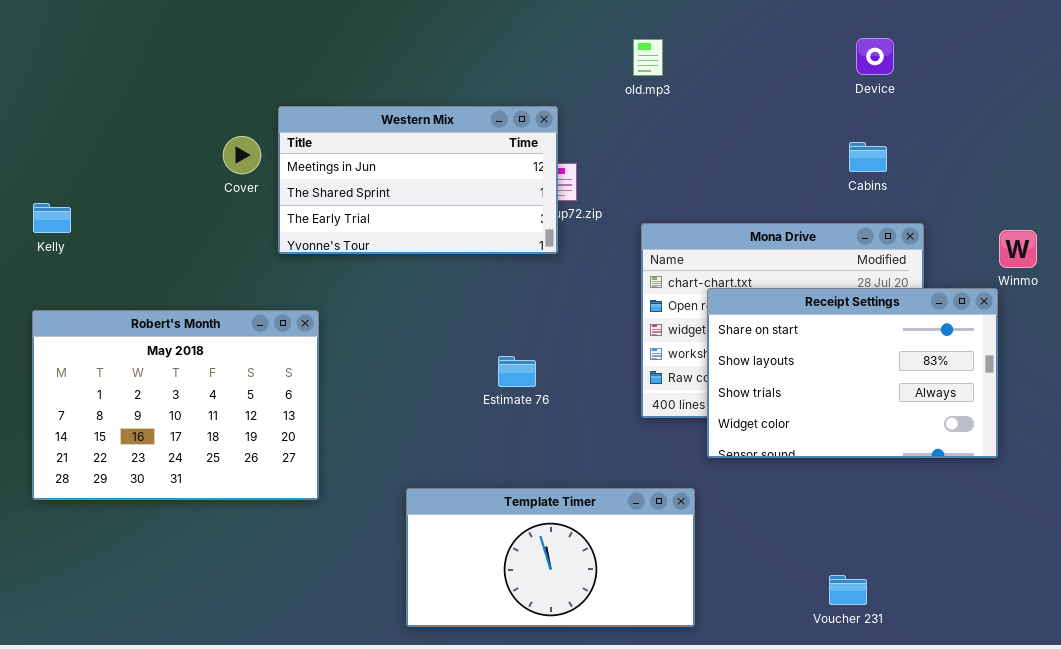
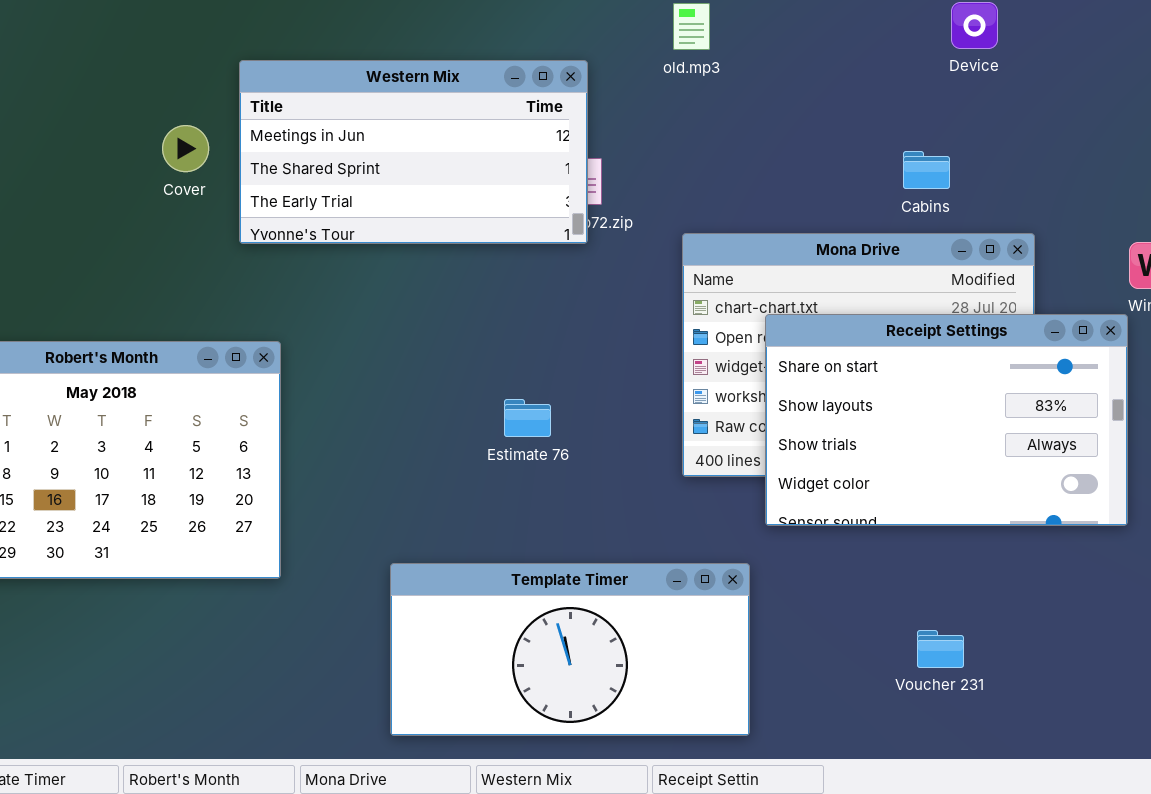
Western Mix: [278,106,558,254] -> [239,60,588,244], moved
Cabins: [849,142,887,172] -> [903,151,950,189], moved
Voucher 231: [829,575,867,605] -> [917,630,964,668], moved

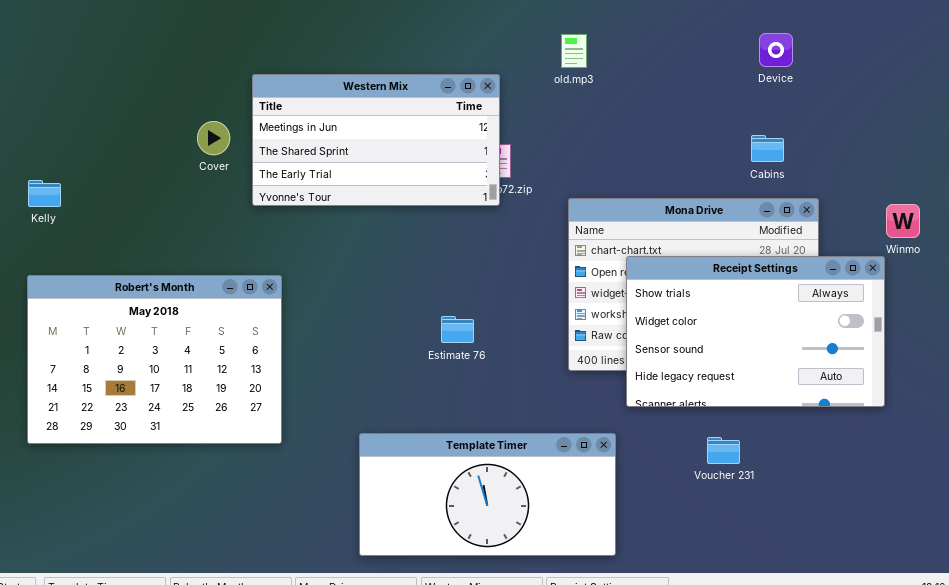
Cabins: [903,151,950,189] -> [751,135,784,162], moved
Receipt Settings: [765,314,1128,526] -> [626,256,885,407], scrolled down 2 rows
Voucher 231: [917,630,964,668] -> [707,437,740,464], moved

